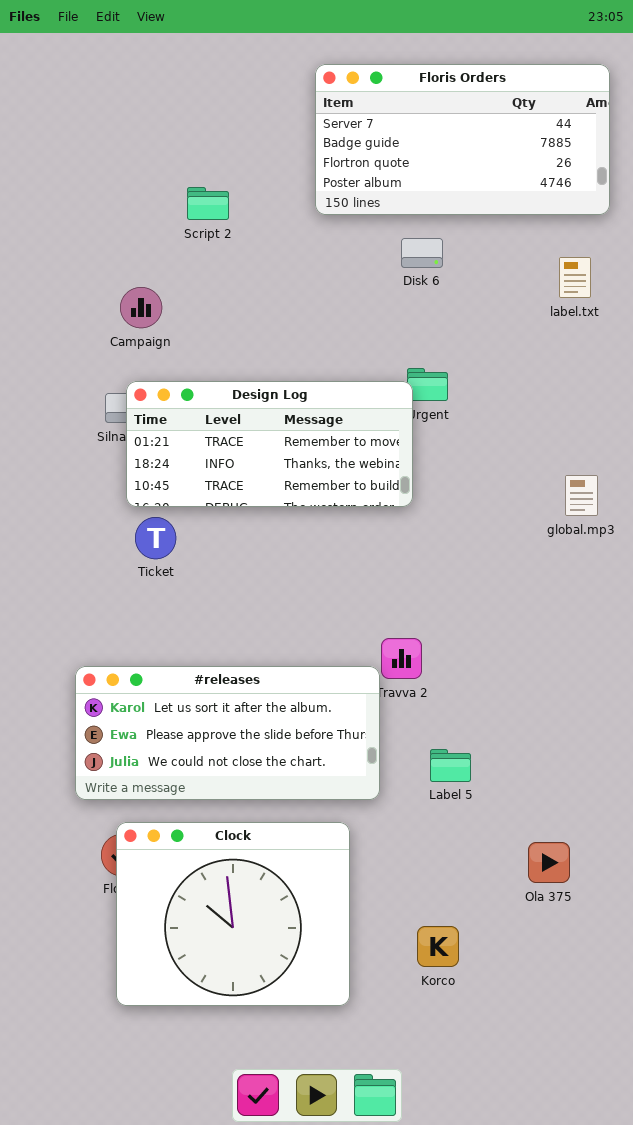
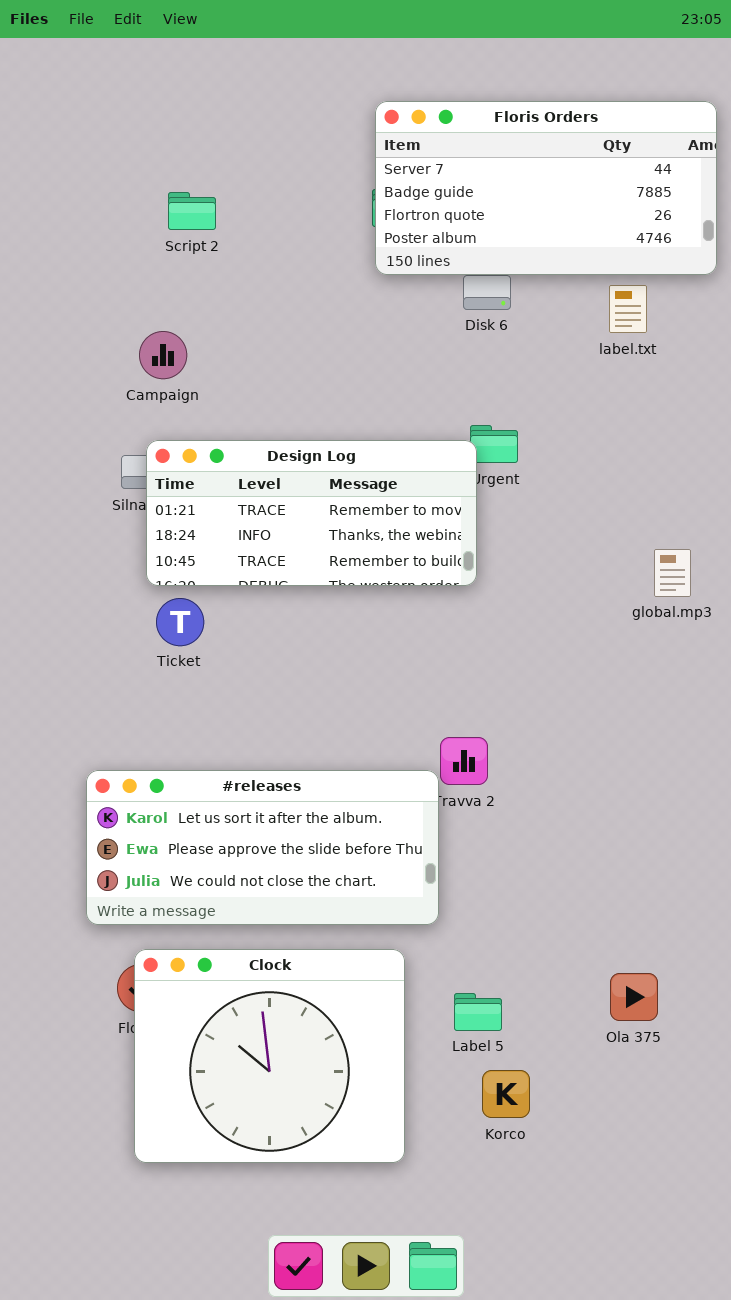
Floris Orders: [315,64,610,215] -> [375,101,717,275], moved
Script 2: [187,187,229,220] -> [168,192,216,230], moved
label.txt: [559,257,591,298] -> [609,285,647,333], moved
Label 5: [430,749,471,782] -> [454,993,502,1031], moved

